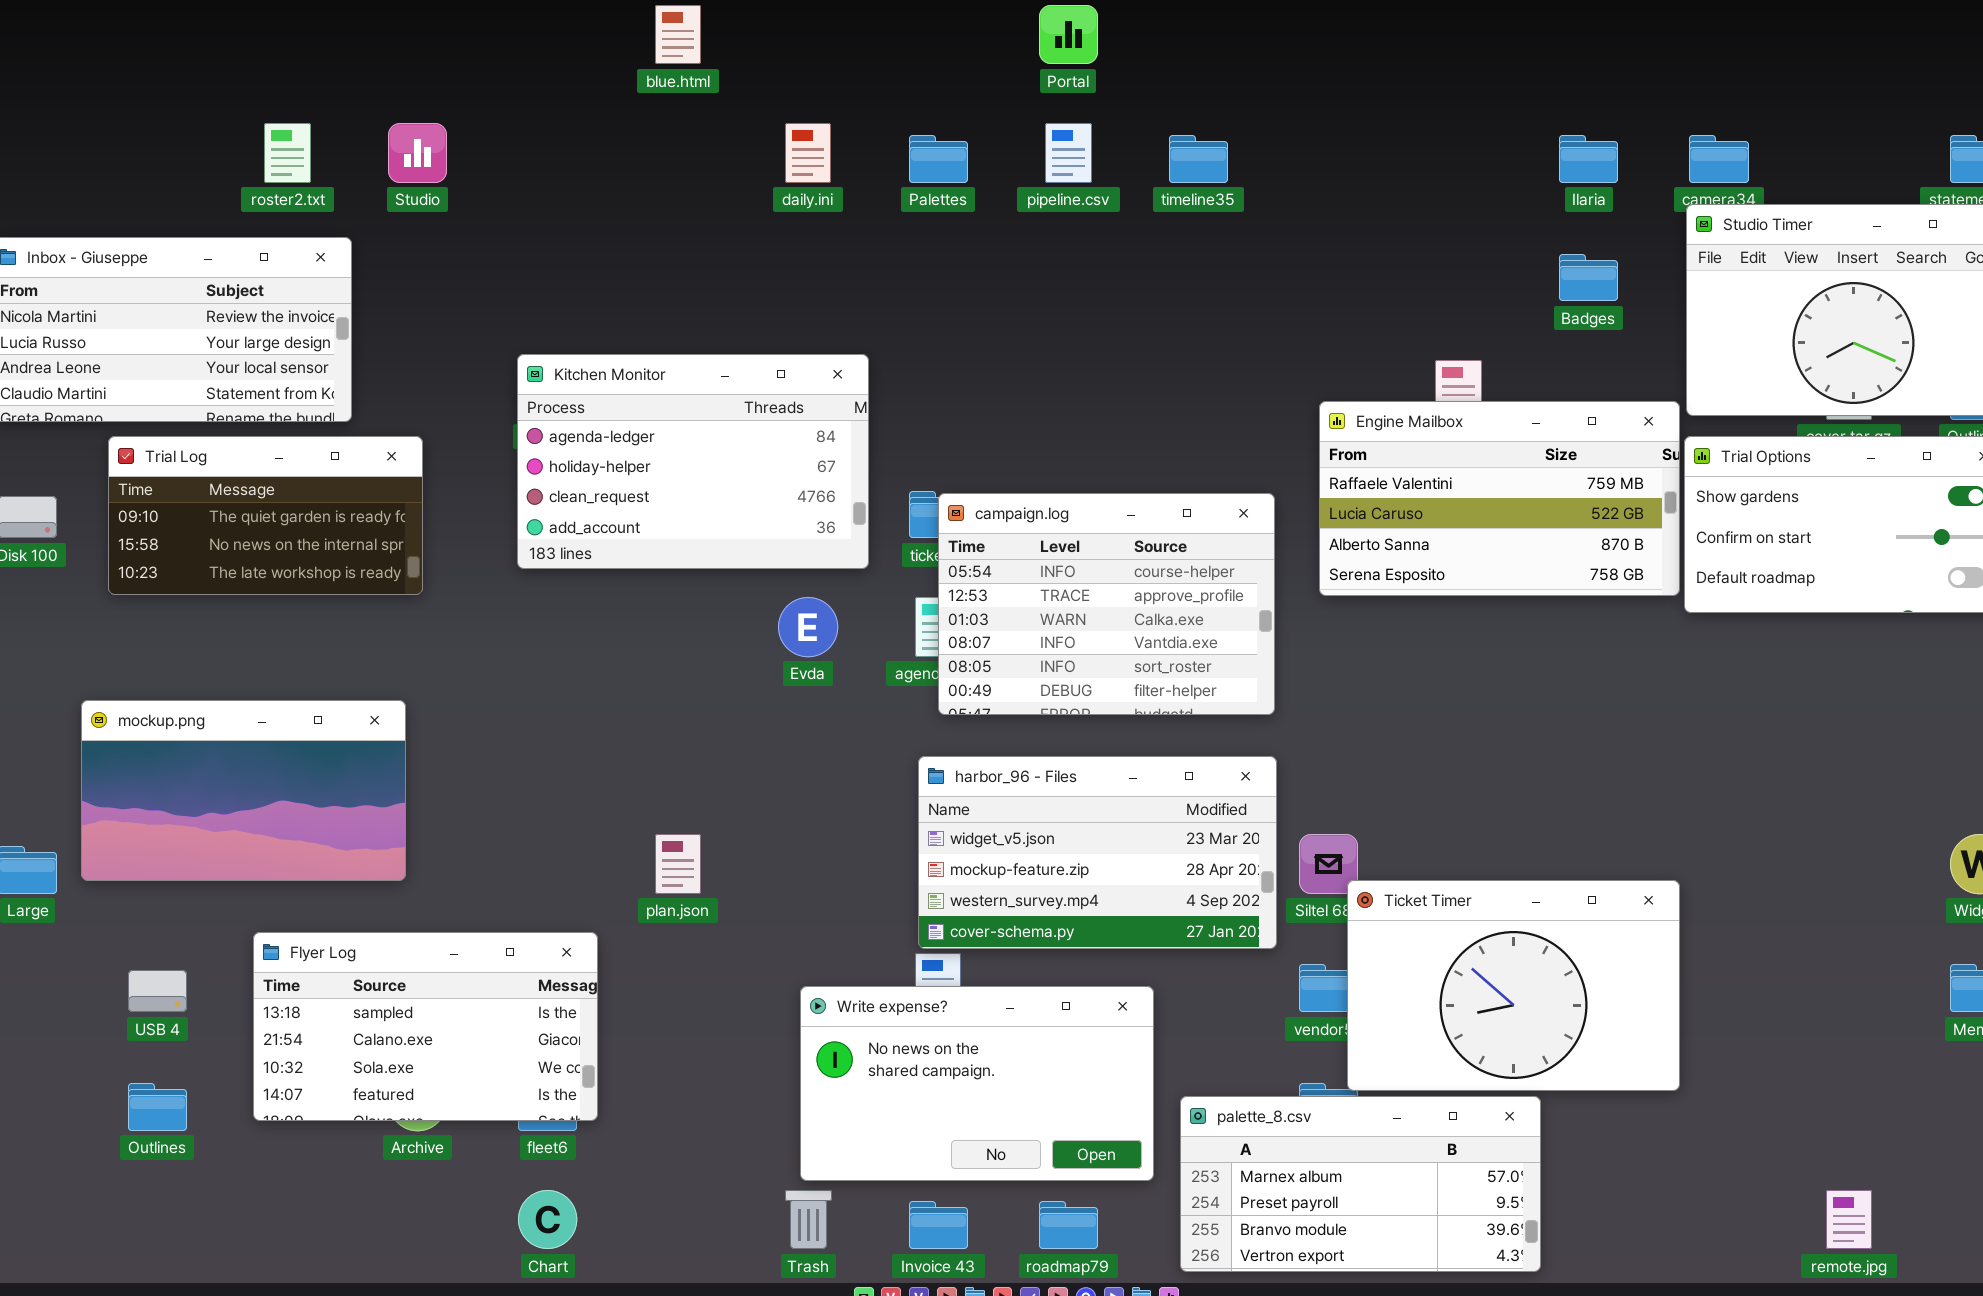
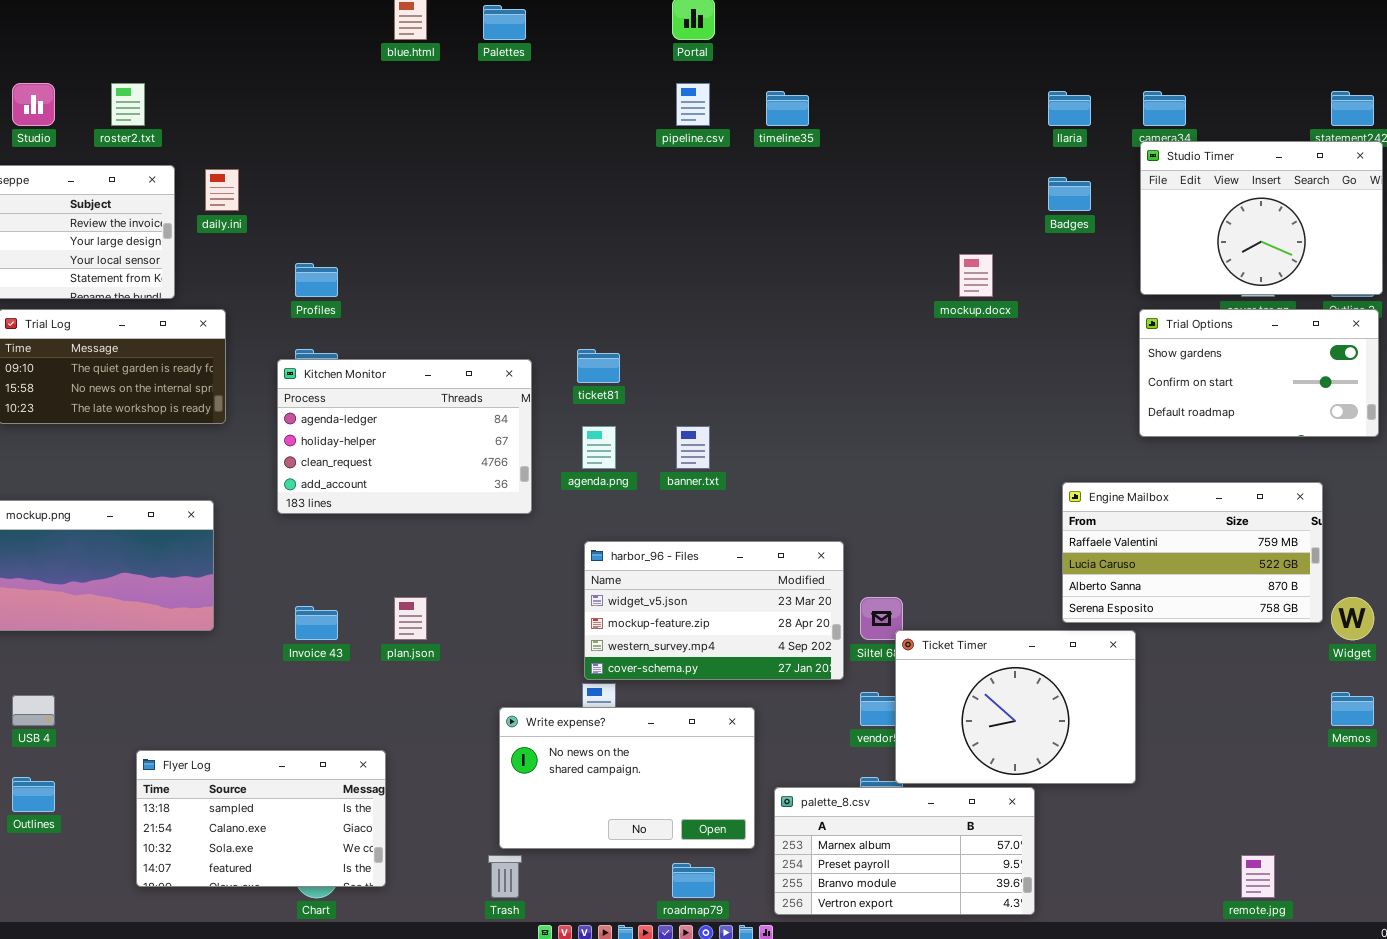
Studio: [388,123,447,183] -> [12,83,55,126], moved
daily.ini: [785,123,831,183] -> [205,169,239,211], moved
Palettes: [909,135,968,183] -> [483,5,526,40], moved
Kitchen Monitor: [517,354,869,569] -> [277,359,532,514], moved
Engine Mailbox: [1319,401,1680,596] -> [1062,482,1323,623], moved
campaign.log: [938,493,1275,715] -> none, closed
Flyer Log: [253,932,598,1121] -> [136,750,386,887], moved
Invoice 43: [909,1201,968,1249] -> [295,606,338,640], moved

